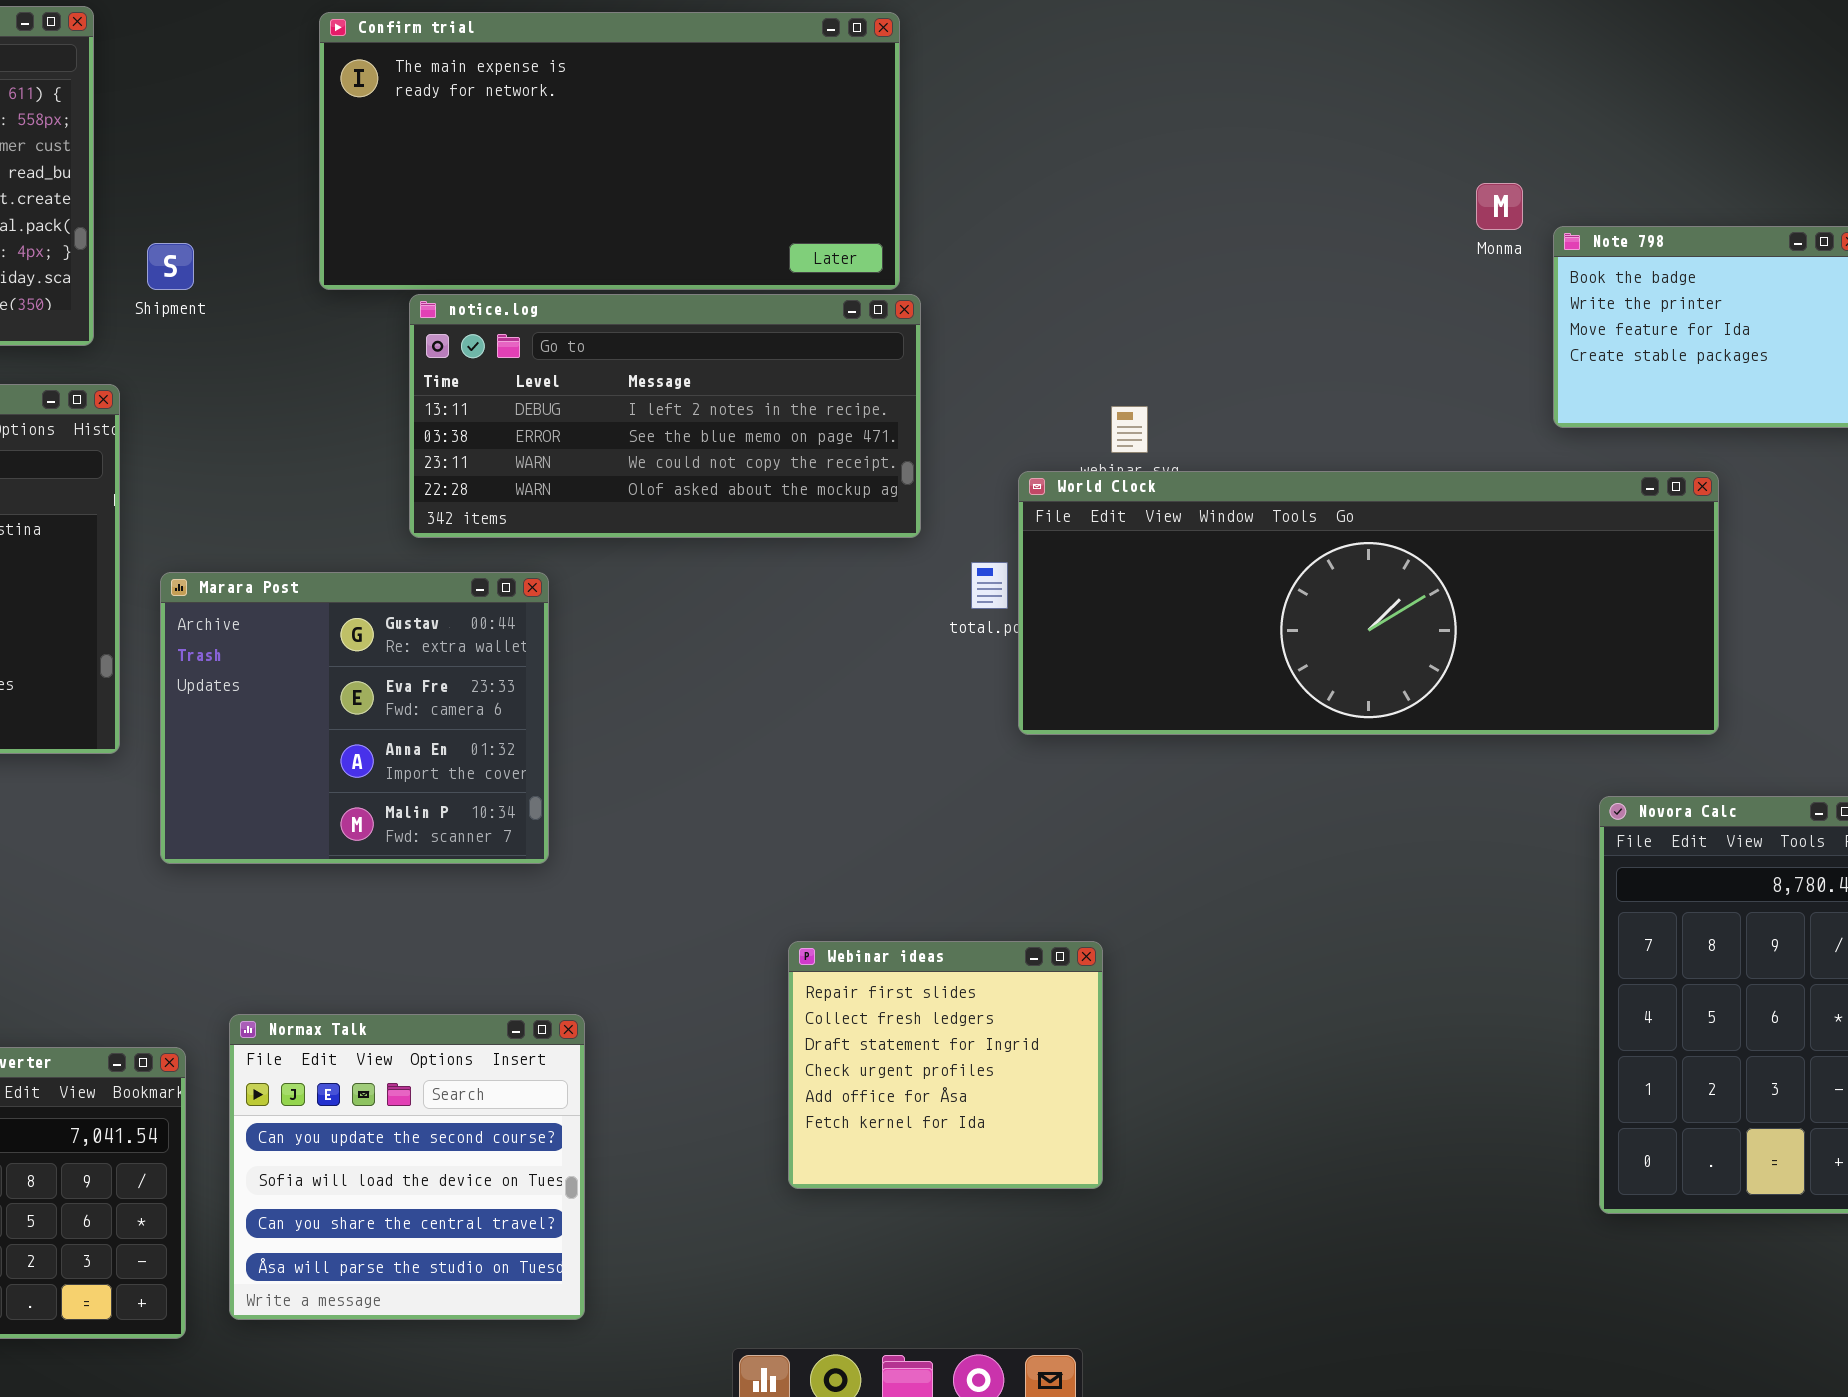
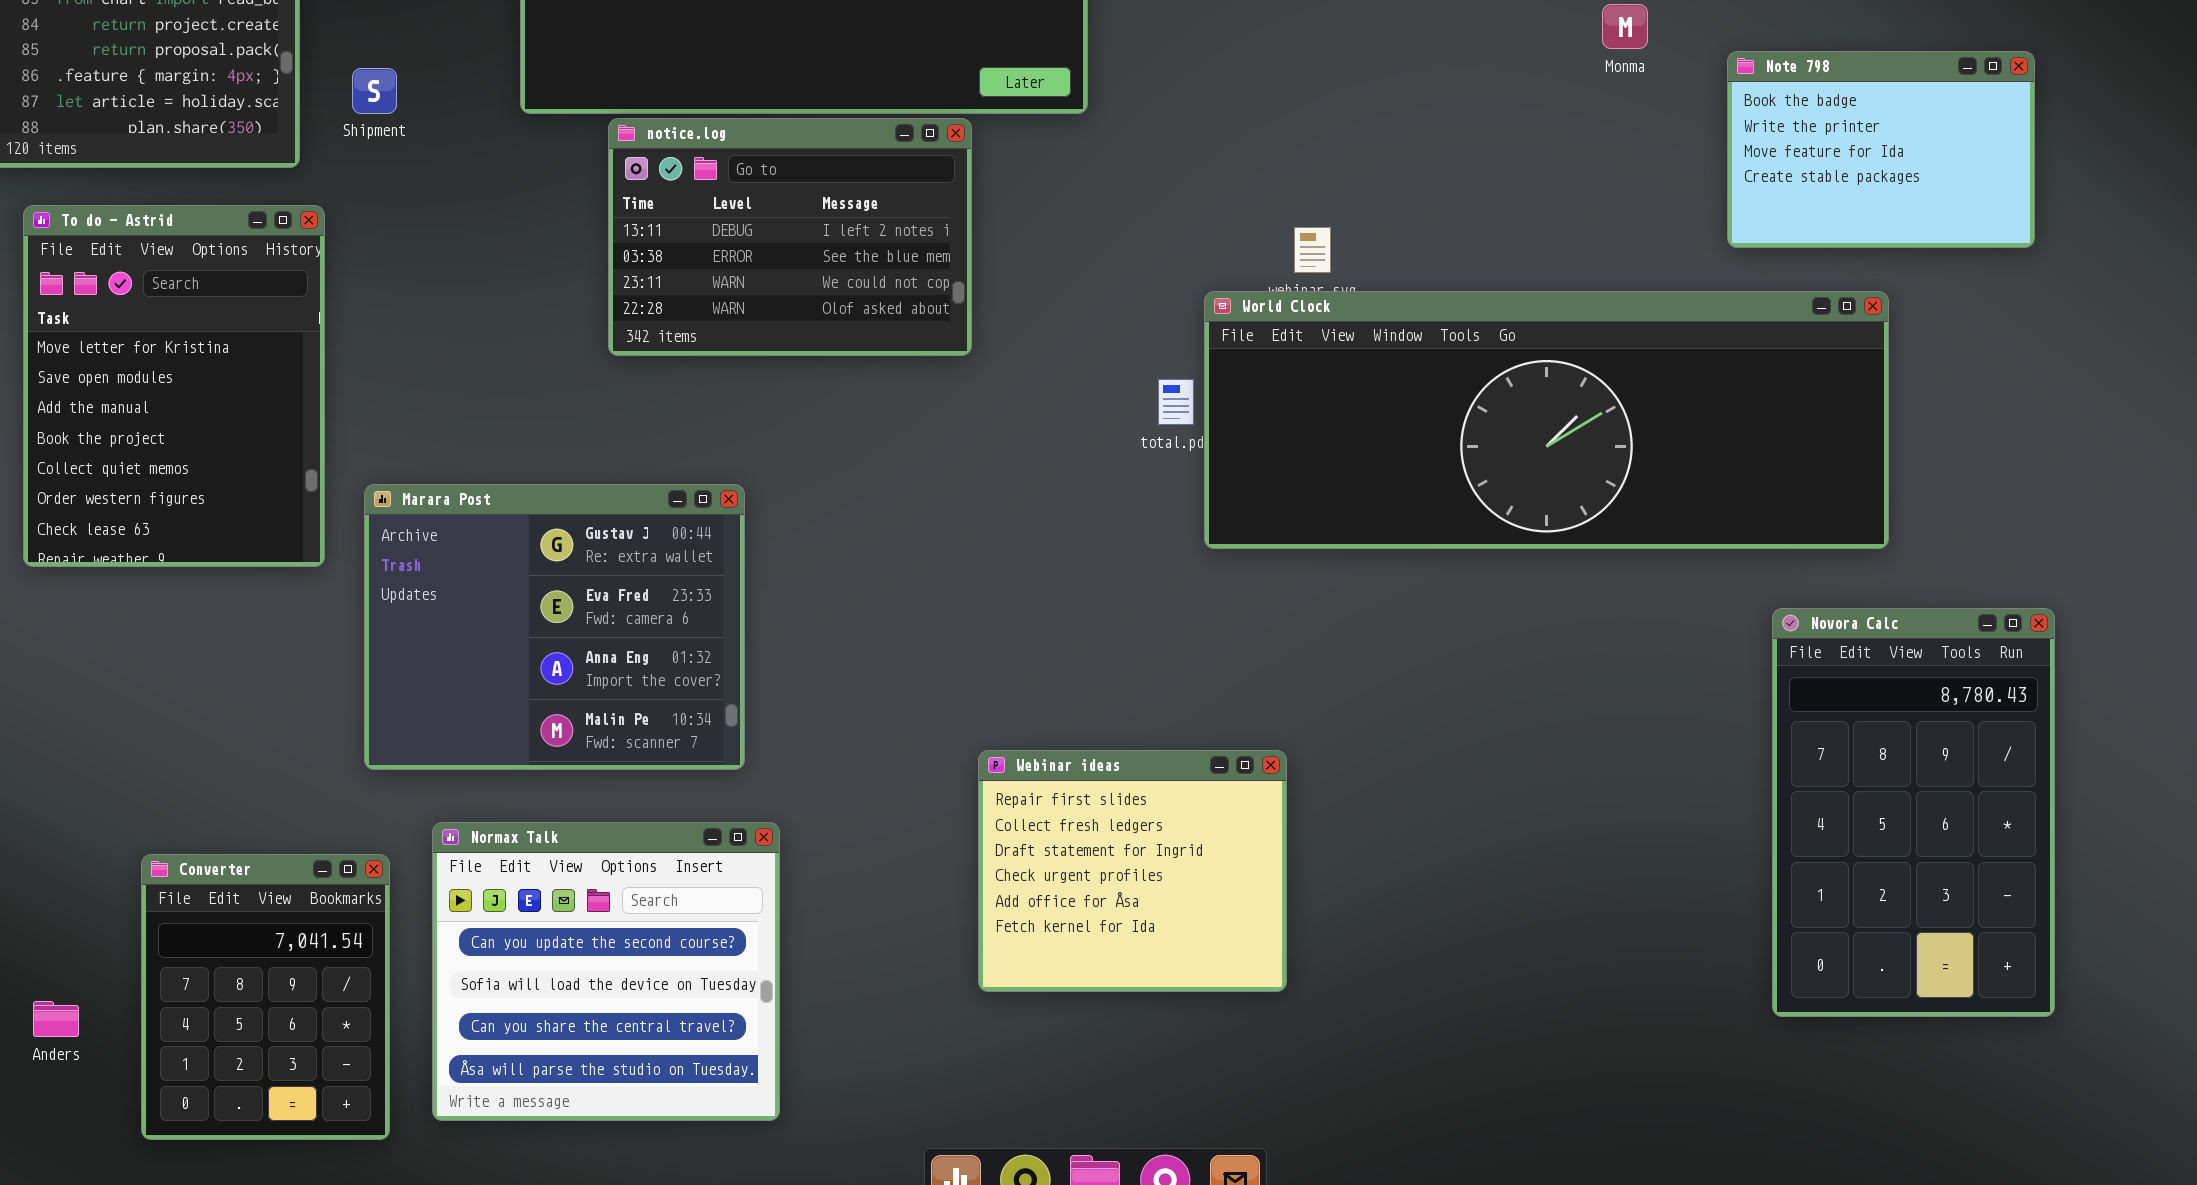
Monma: [1476,183,1523,230] -> [1602,4,1648,49], moved
notice.log: [409,294,921,538] -> [608,118,972,356], resized
Marara Post: [160,572,549,864] -> [364,484,745,770], moved

